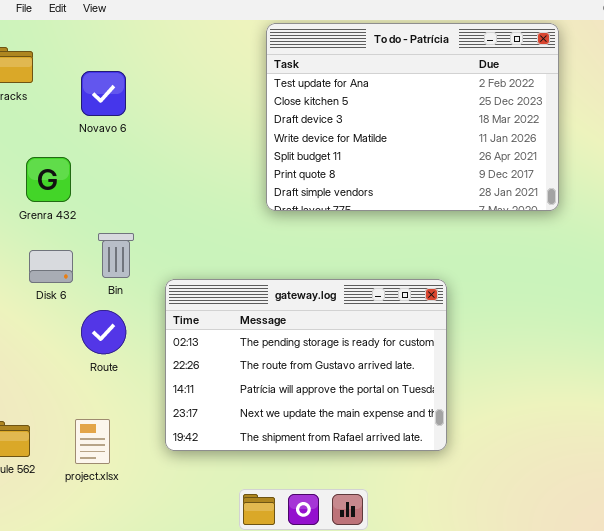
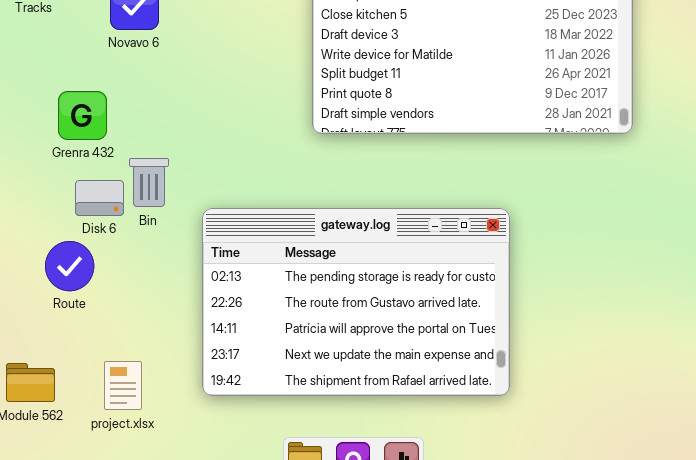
Grenra 432: [26,157,71,202] -> [58,91,107,140], moved
Disk 6: [29,250,73,283] -> [75,180,124,216], moved
Route: [81,310,126,354] -> [45,241,94,291], moved

